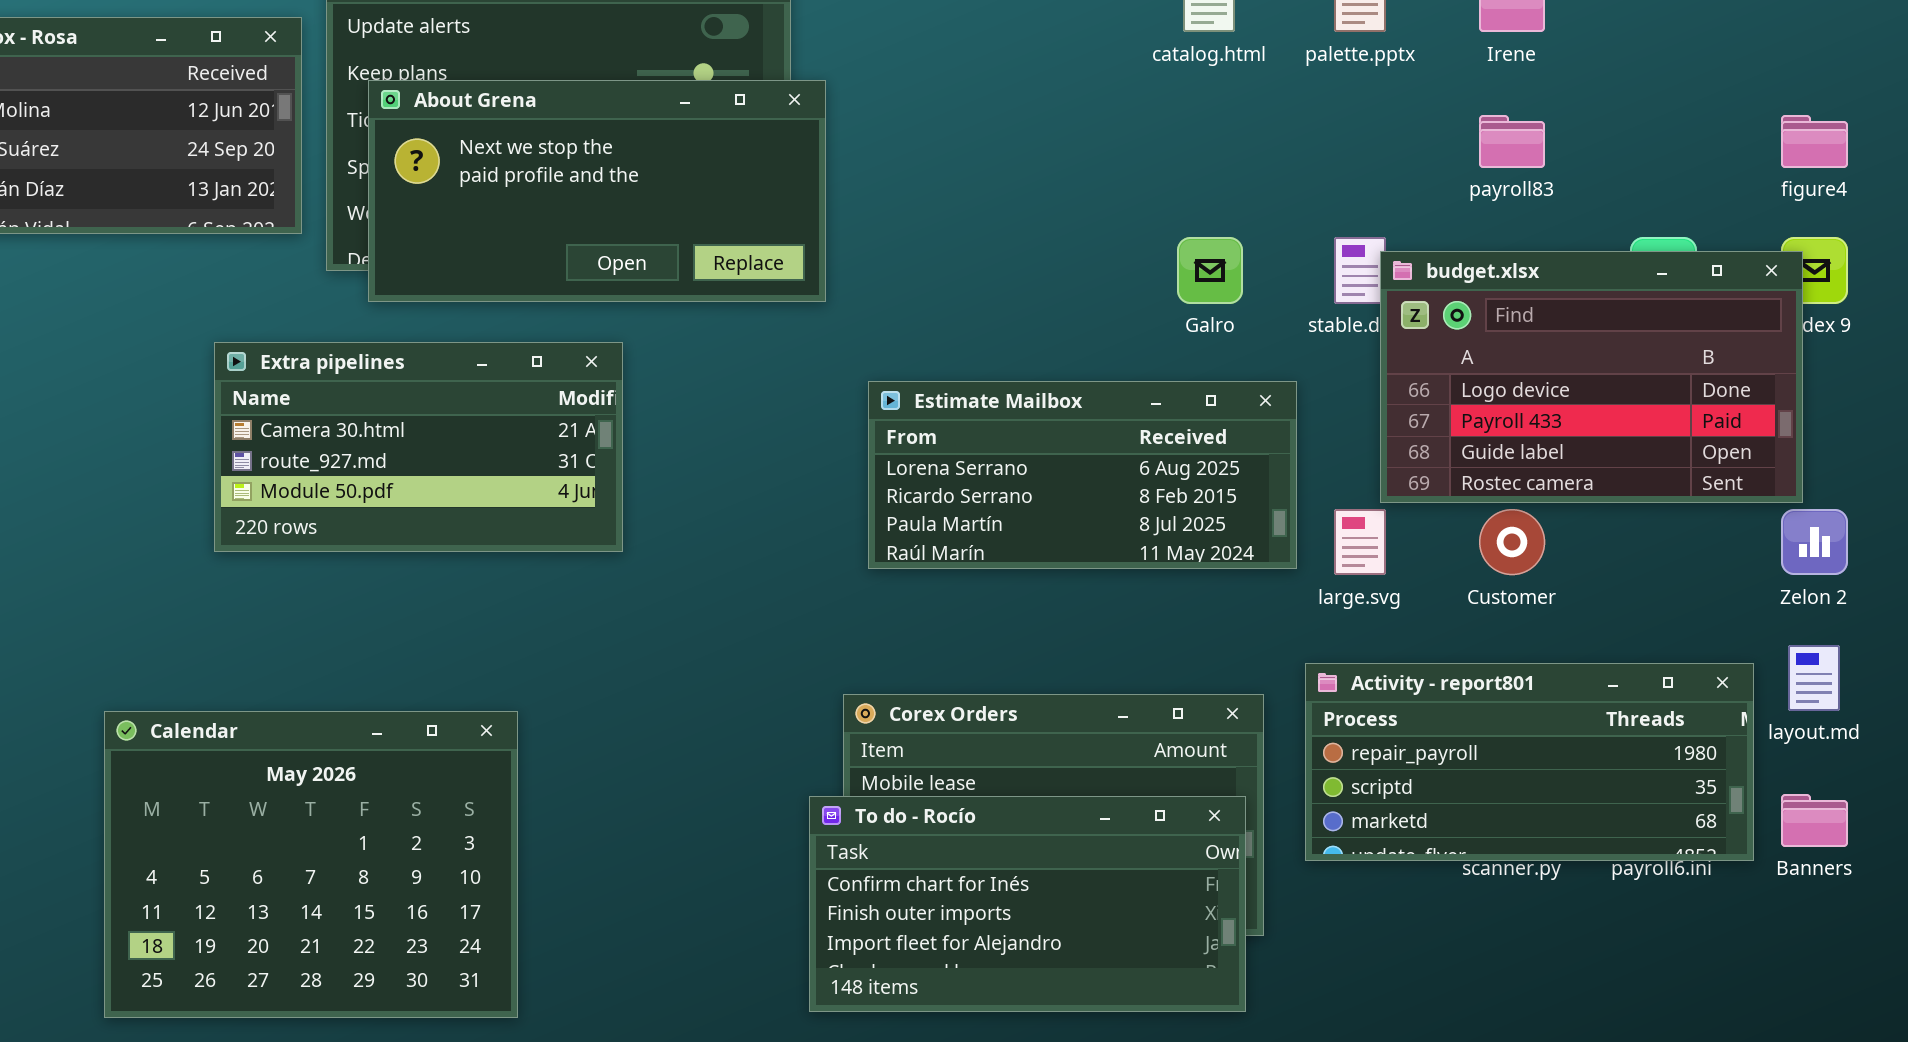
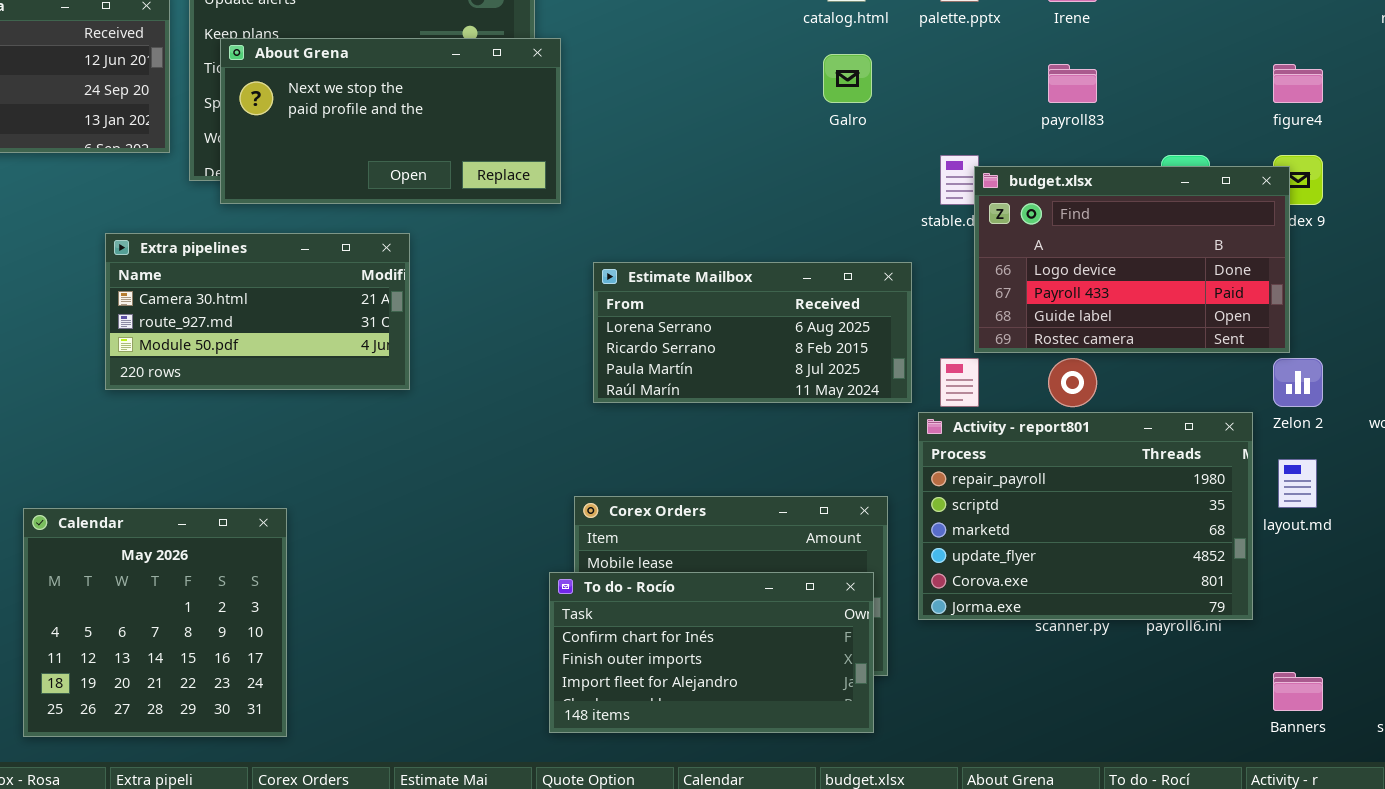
Galro: [1177,237,1243,304] -> [823,54,872,103], moved
Activity - report801: [1305,663,1754,861] -> [918,412,1253,620], resized
Calendar: [104,711,518,1018] -> [23,508,287,737], resized
Banners: [1781,794,1848,847] -> [1273,672,1323,711], moved

